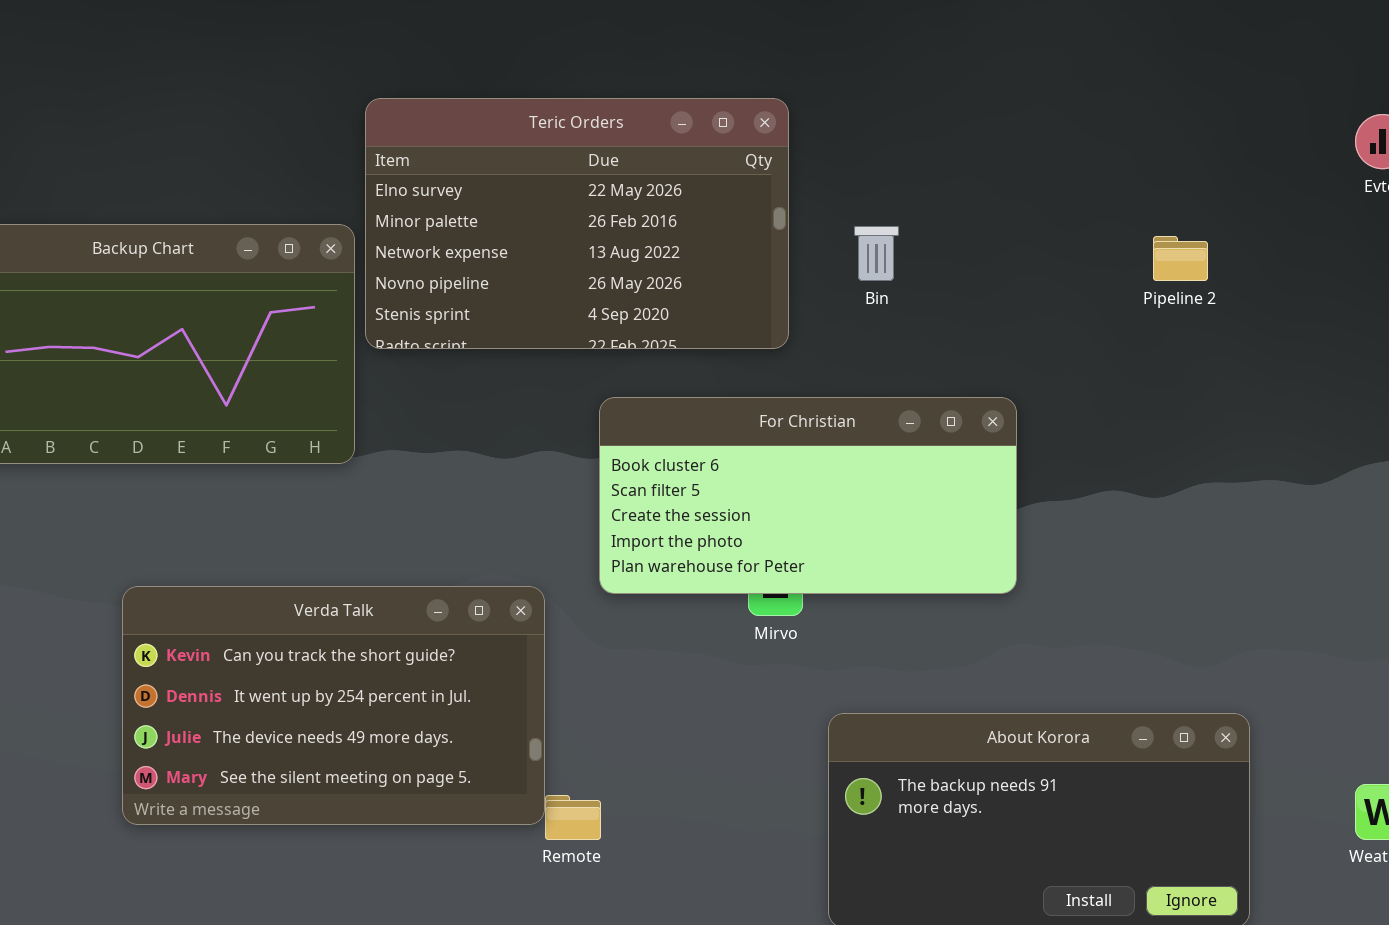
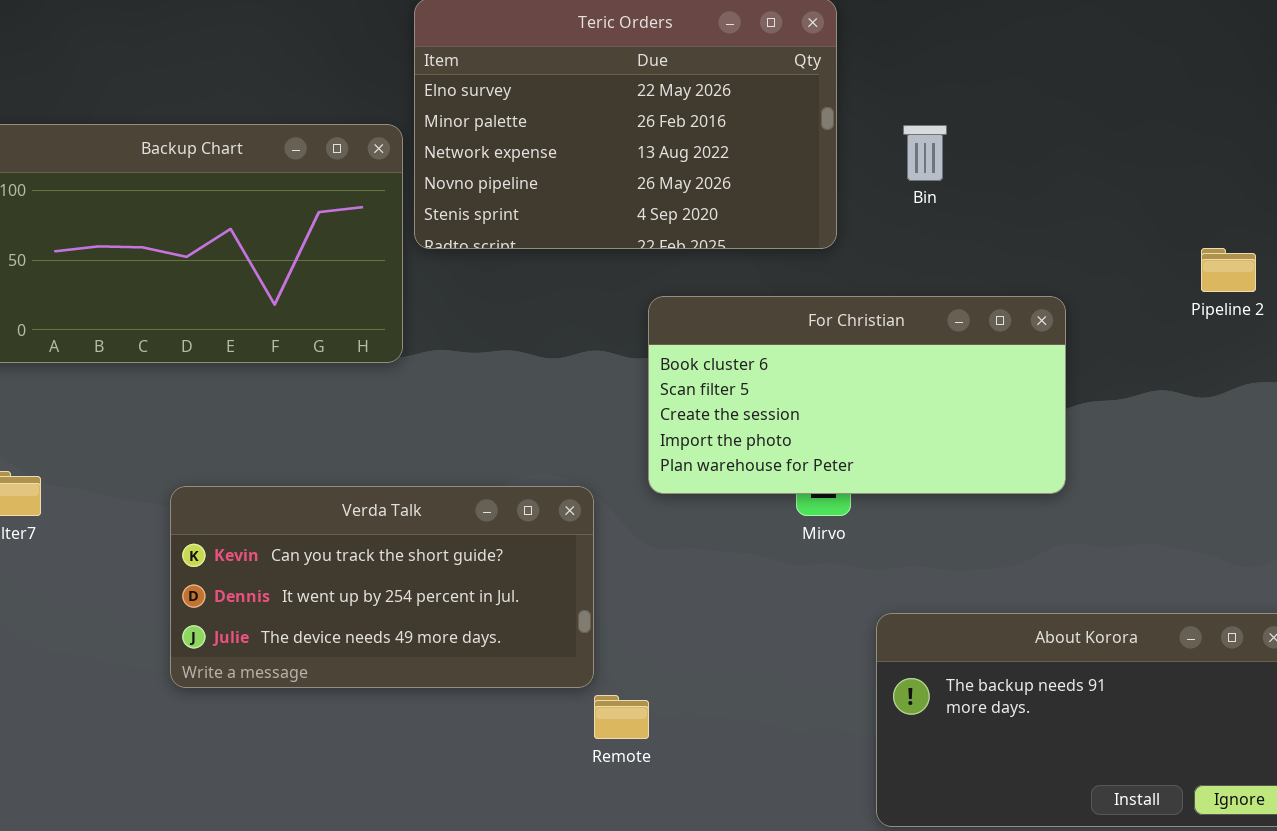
Pipeline 2: [1153,236,1208,281] -> [1201,248,1256,292], moved
Verda Talk: [122,586,545,825] -> [170,486,594,688], resized

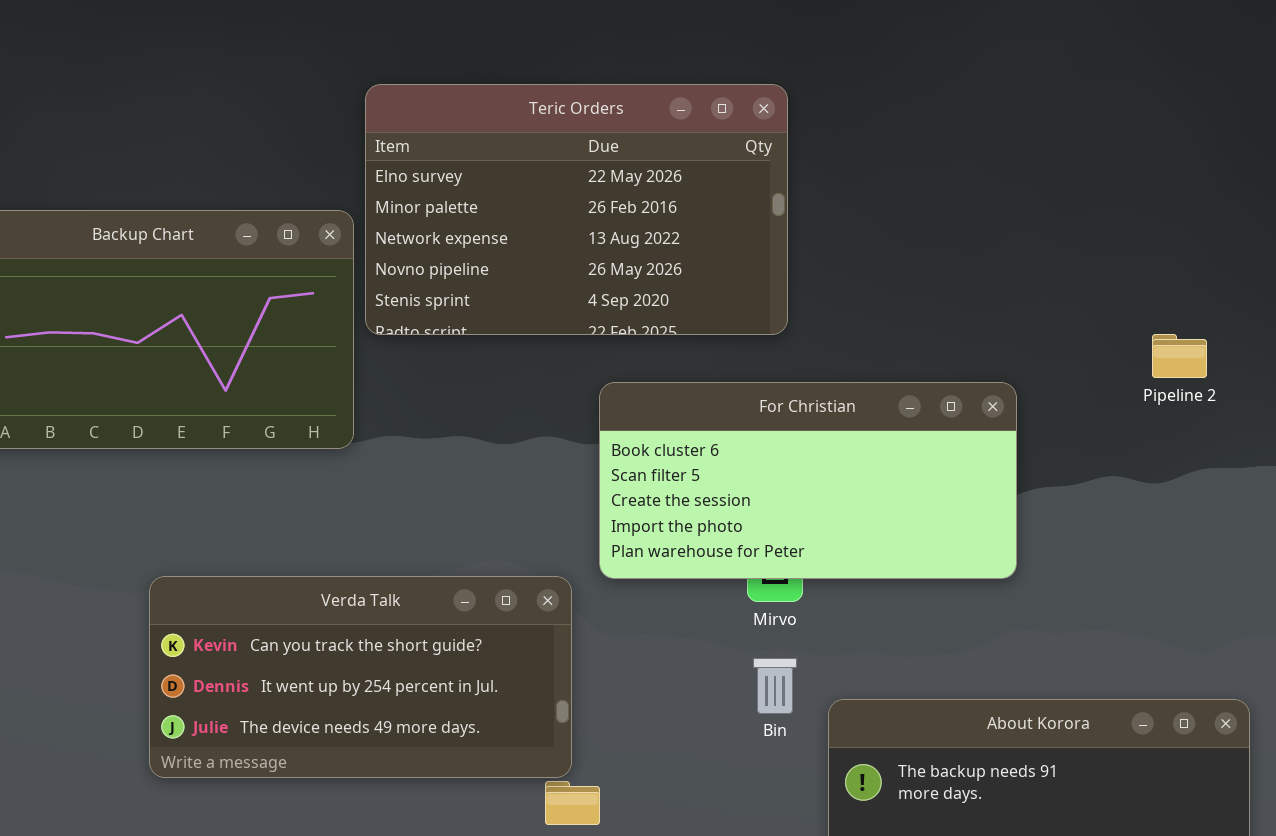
Bin: [903,125,947,181] -> [753,658,797,714], moved
Verda Talk: [170,486,594,688] -> [149,576,572,778], moved

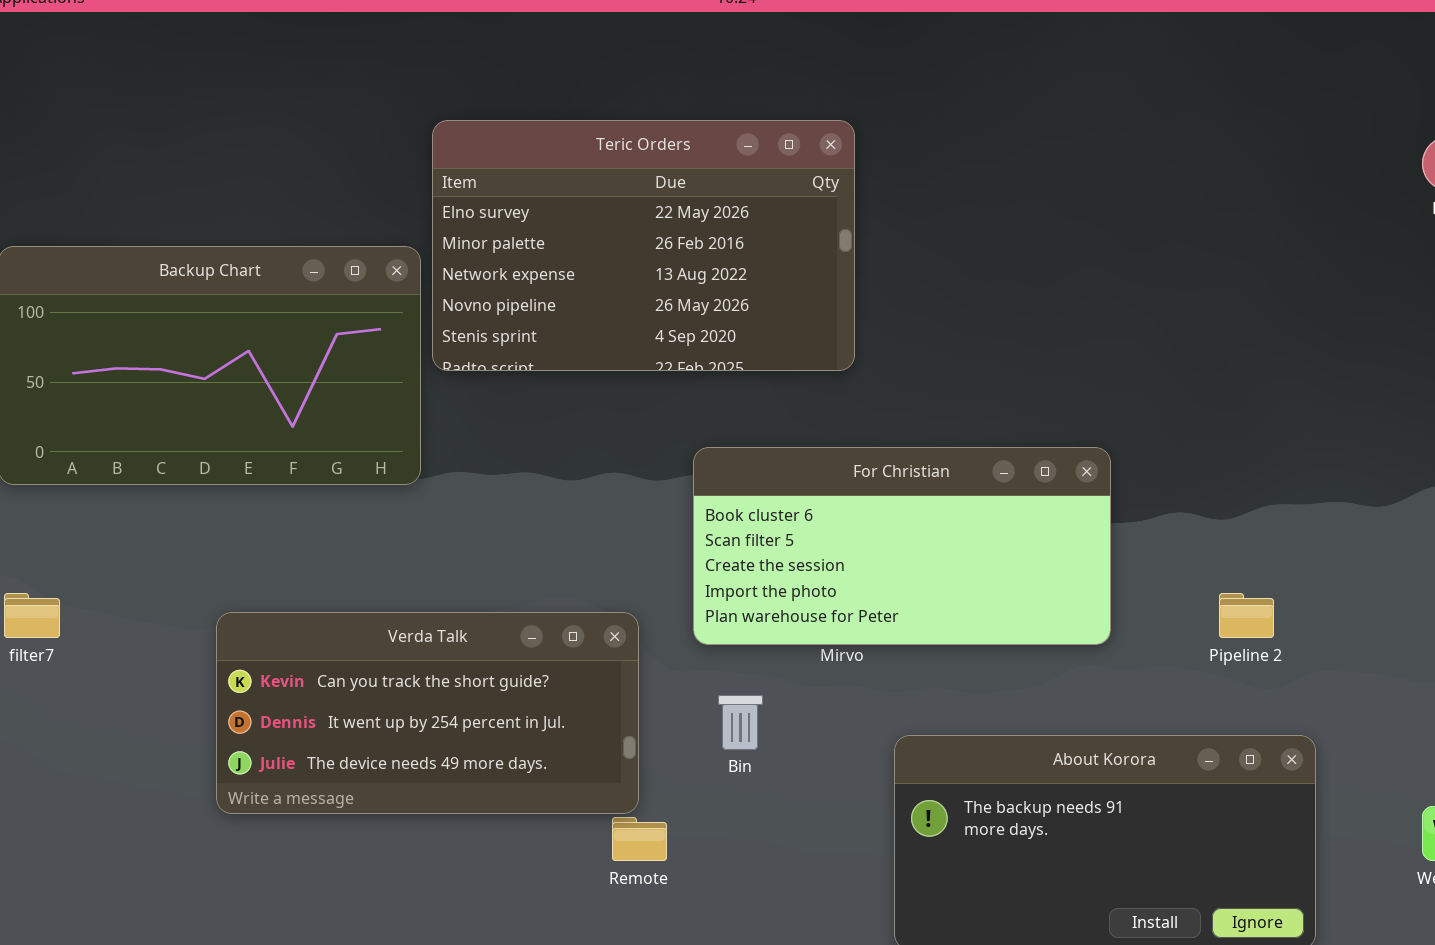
Pipeline 2: [1152,334,1207,378] -> [1219,593,1274,638], moved
For Christian: [599,382,1017,579] -> [693,447,1111,645], moved
Bin: [753,658,797,714] -> [718,695,763,750], moved

